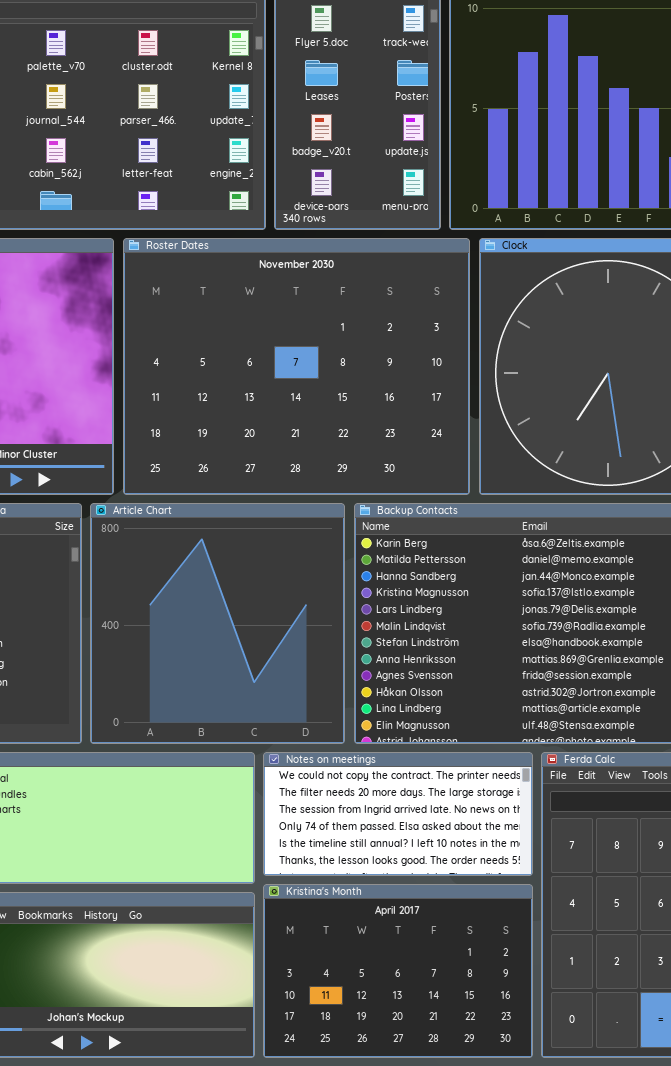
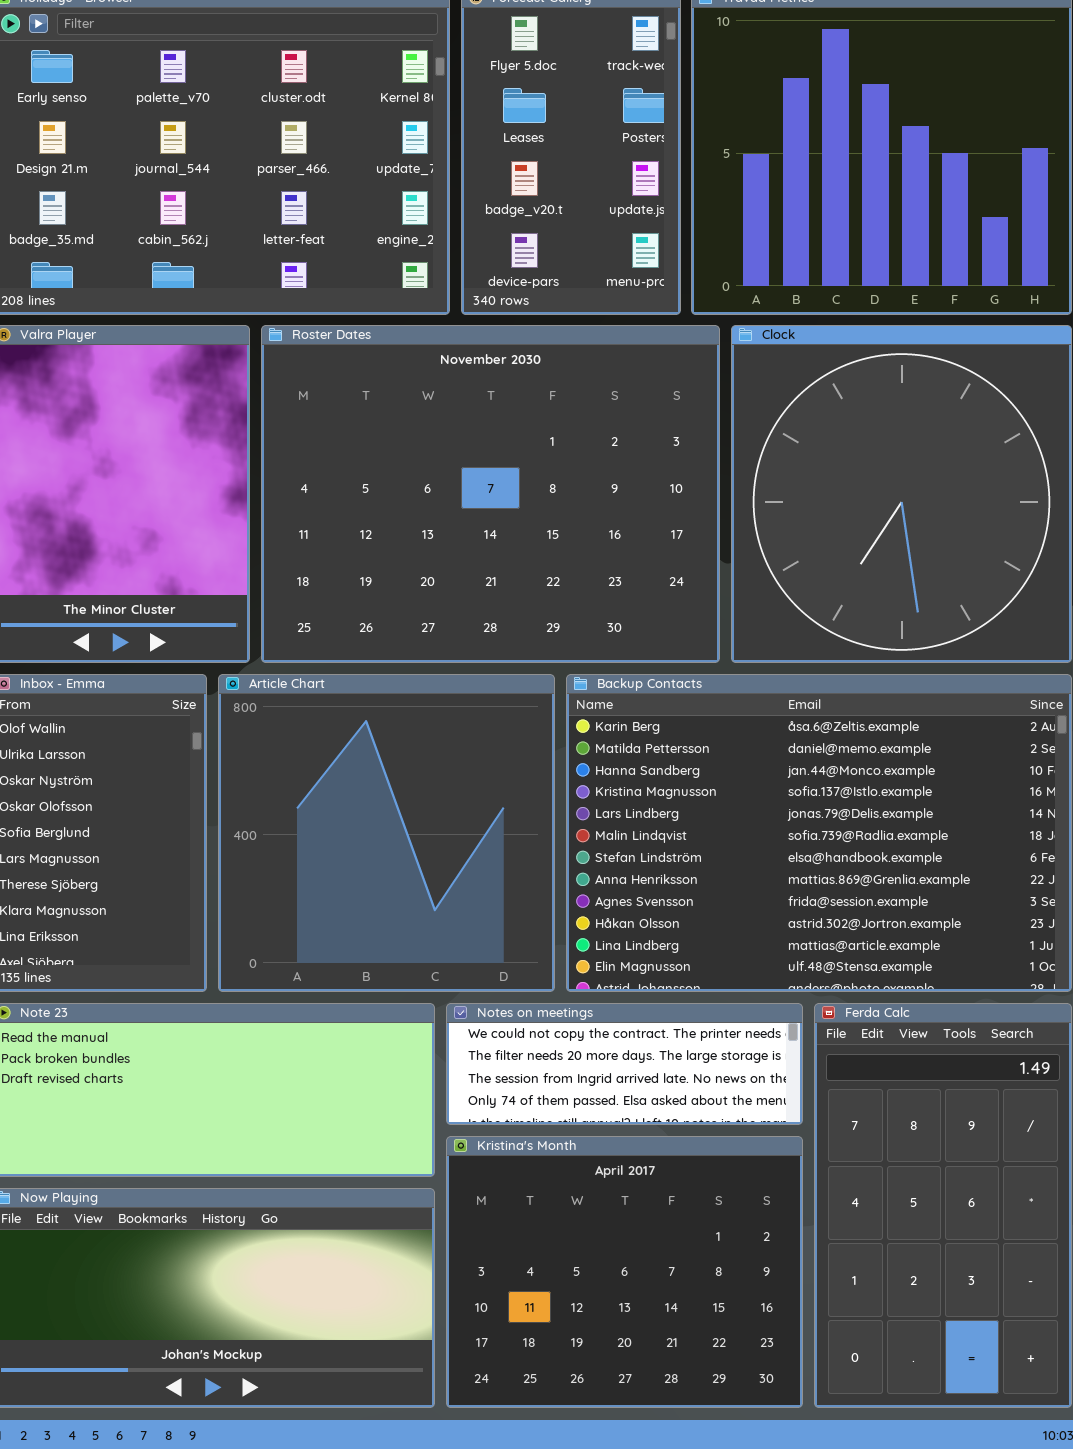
Notes on meetings: [263,752,533,876] -> [446,1003,803,1125], resized
Kristina's Month: [263,884,533,1058] -> [446,1136,803,1408], resized

